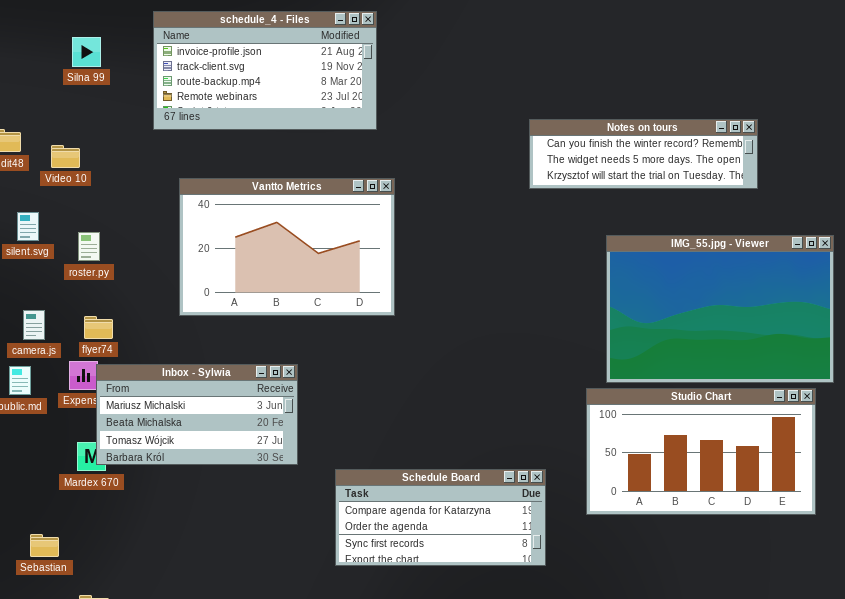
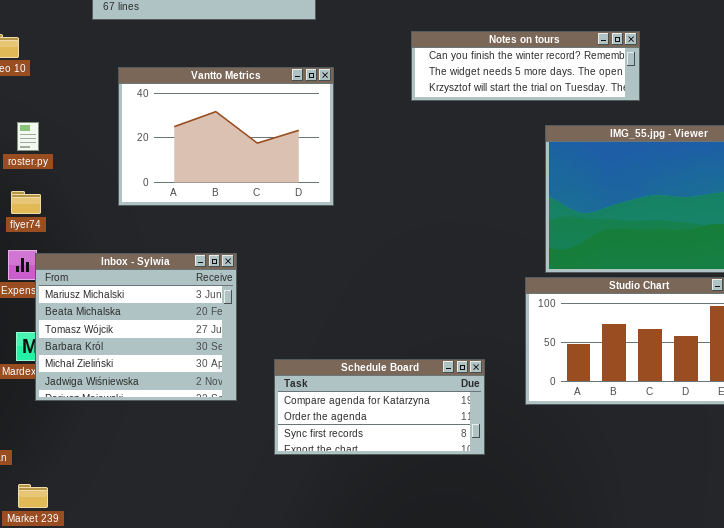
Notes on tours: [529,119,758,189] -> [411,31,640,101], moved
flyer74: [84,316,113,339] -> [11,191,41,214], moved
Inbox - Sylwia: [96,364,298,465] -> [35,253,237,401], resized

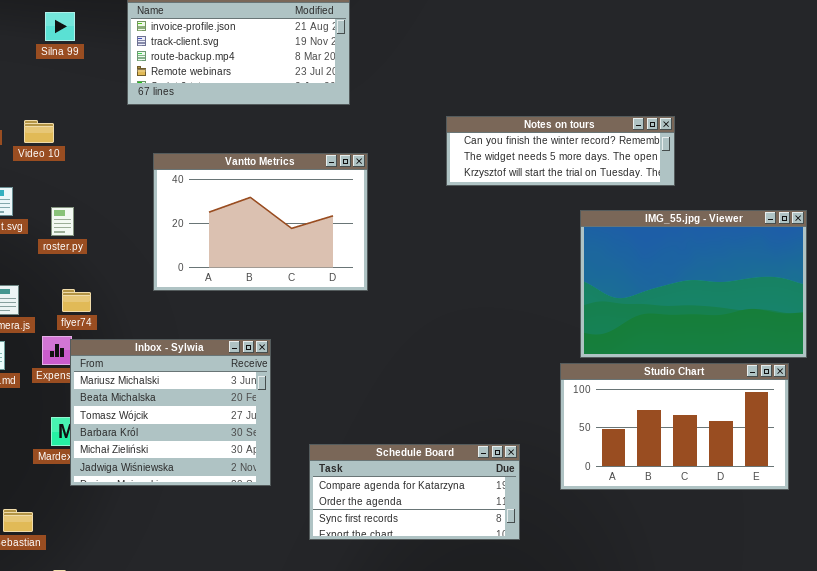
flyer74: [11,191,41,214] -> [62,289,91,312], moved

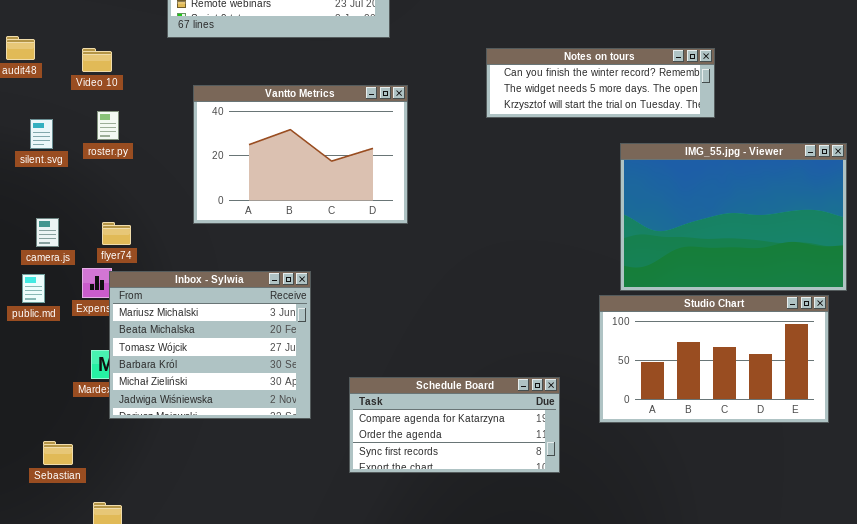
Video 10: [24,120,54,143] -> [82,48,112,72], moved
roster.py: [51,207,74,236] -> [97,111,119,140], moved

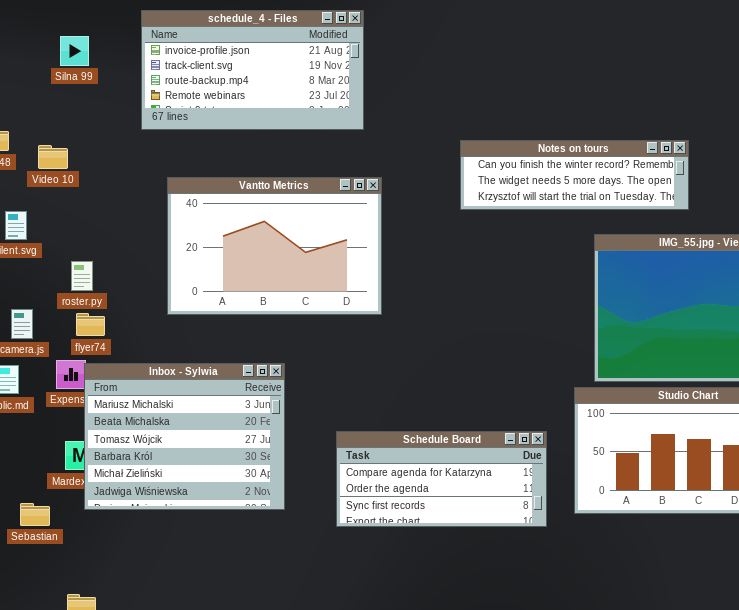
Video 10: [82,48,112,72] -> [38,145,68,169], moved
roster.py: [97,111,119,140] -> [71,261,93,291], moved
Schedule Board: [349,377,560,473] -> [336,431,547,527], moved
Sebastian: [43,441,73,465] -> [20,503,50,526], moved

